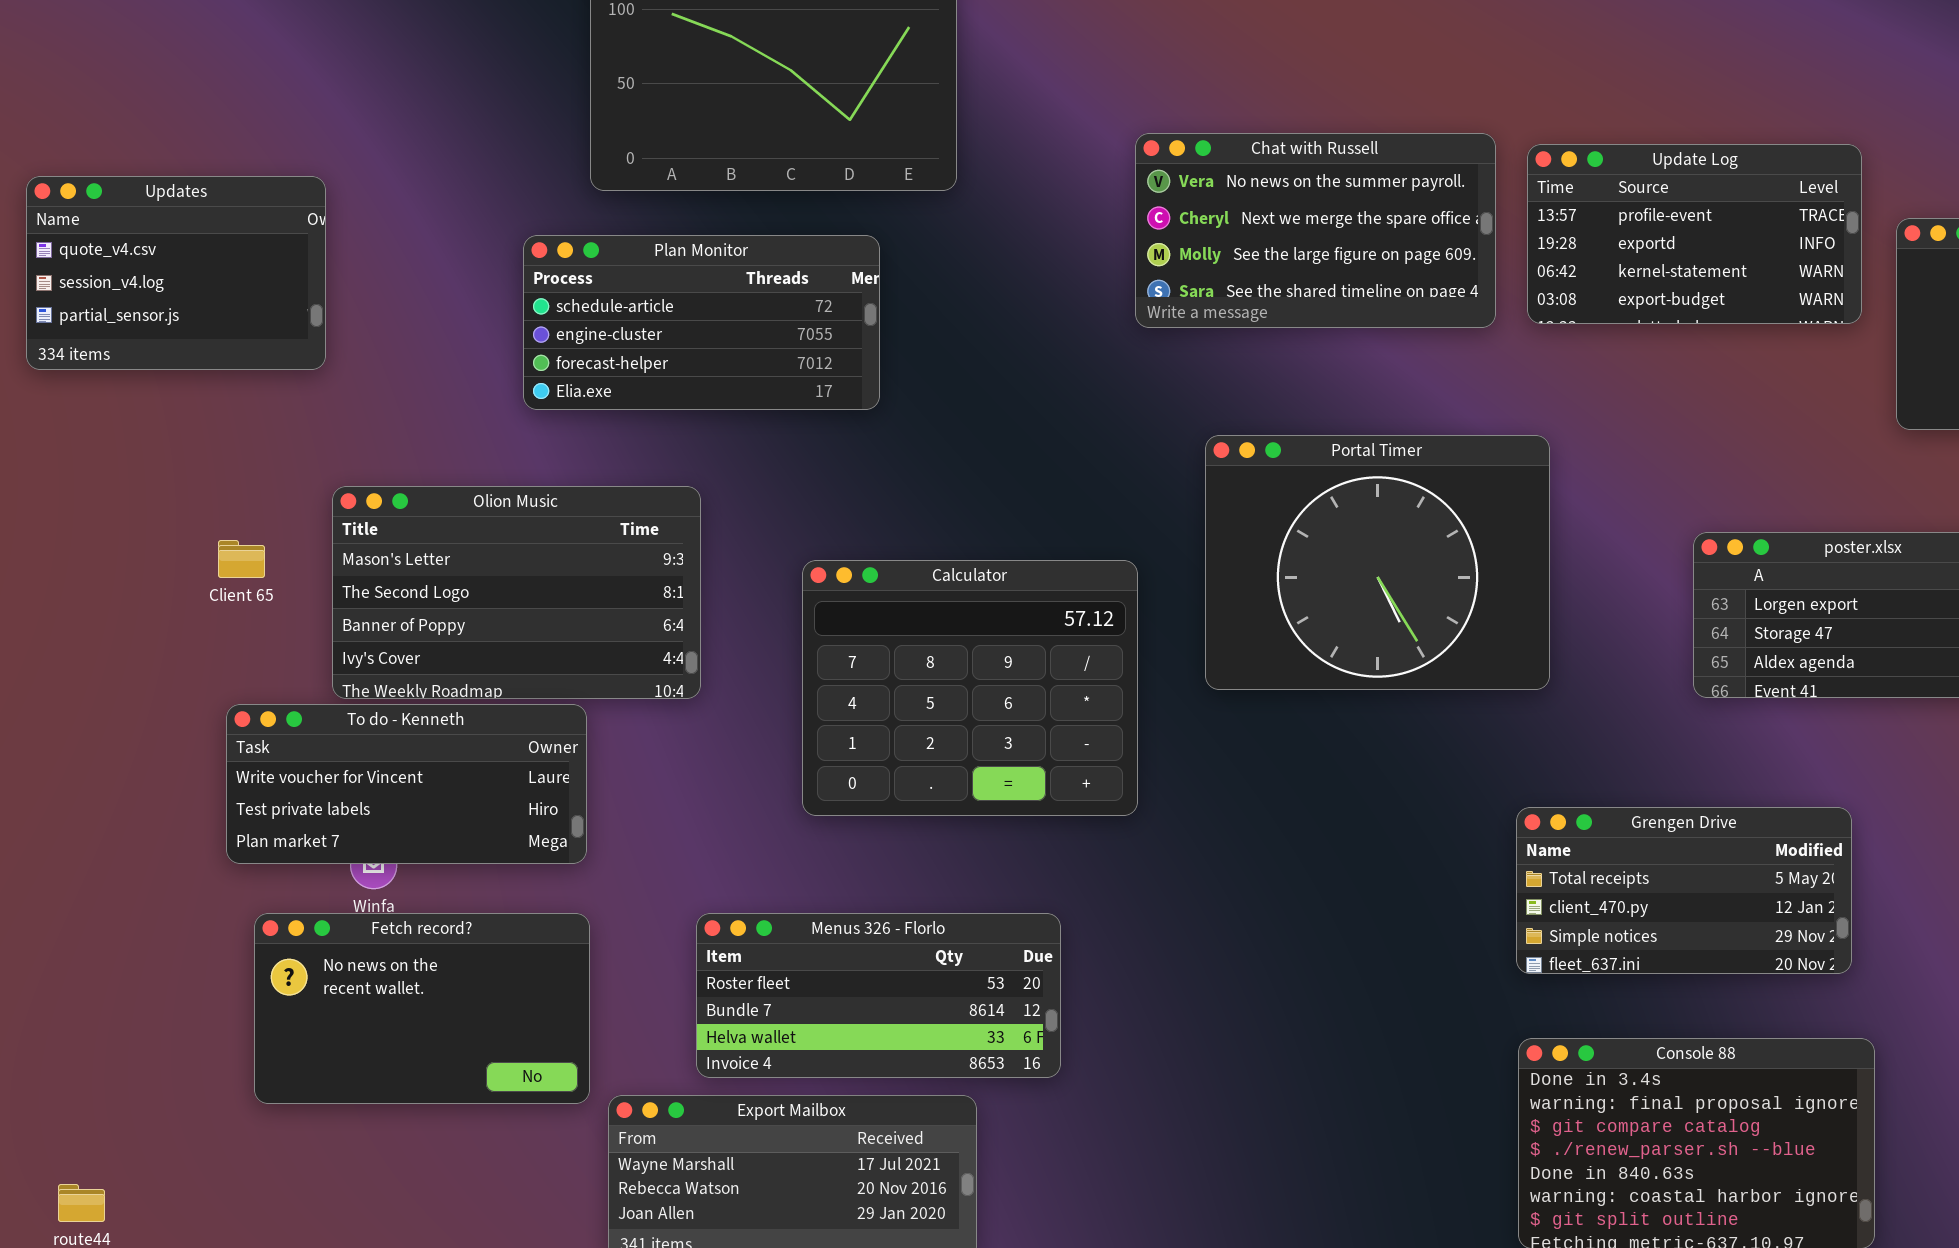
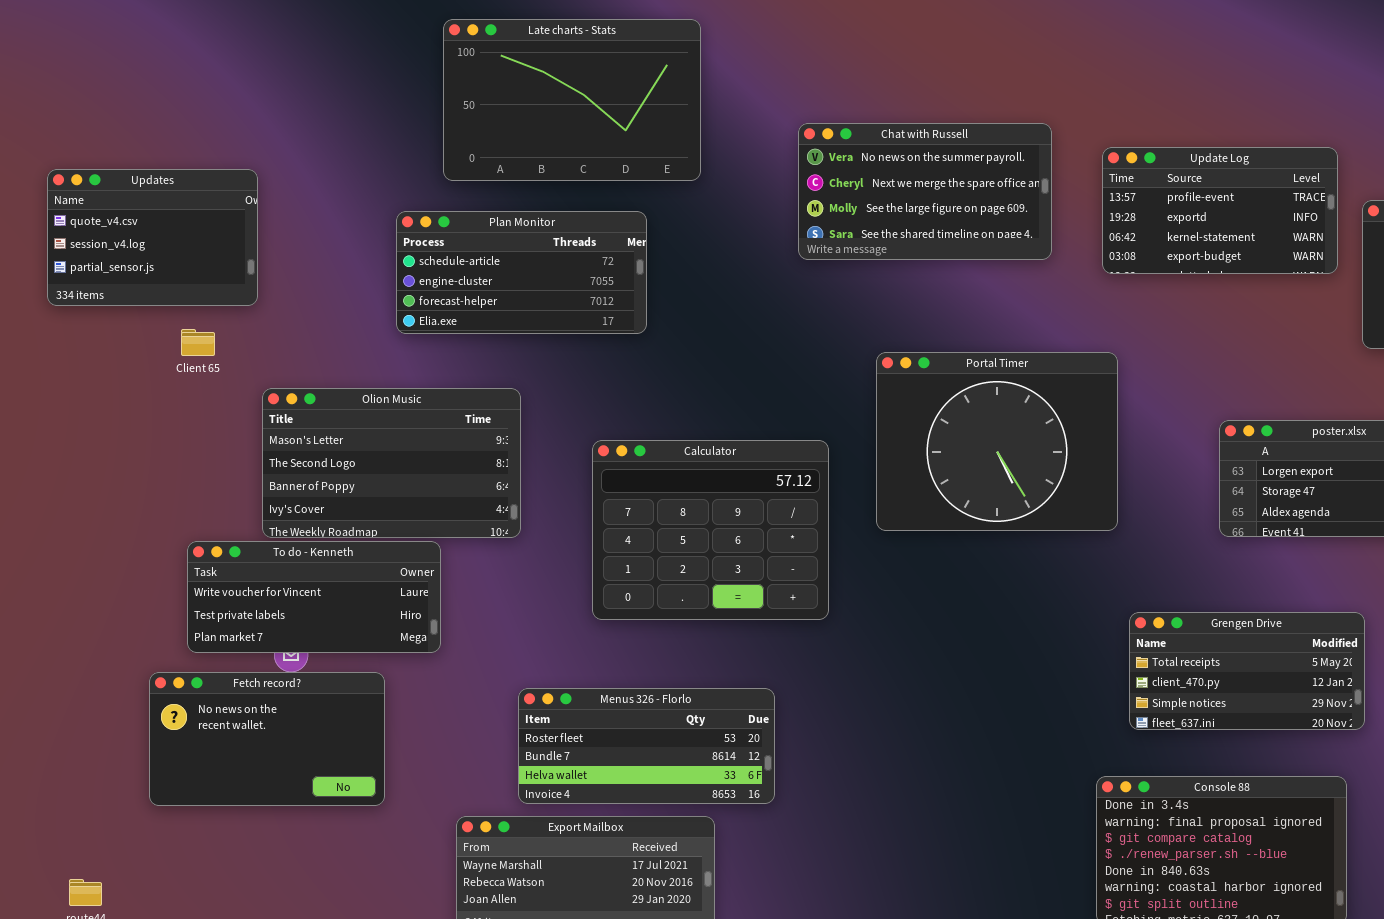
Chat with Russell: [1135,133,1496,328] -> [798,123,1052,260], moved
Client 65: [218,540,265,578] -> [181,329,215,356], moved
Grengen Drive: [1516,807,1852,974] -> [1129,612,1365,730], moved
Fetch record?: [254,913,590,1104] -> [149,672,385,806], moved

